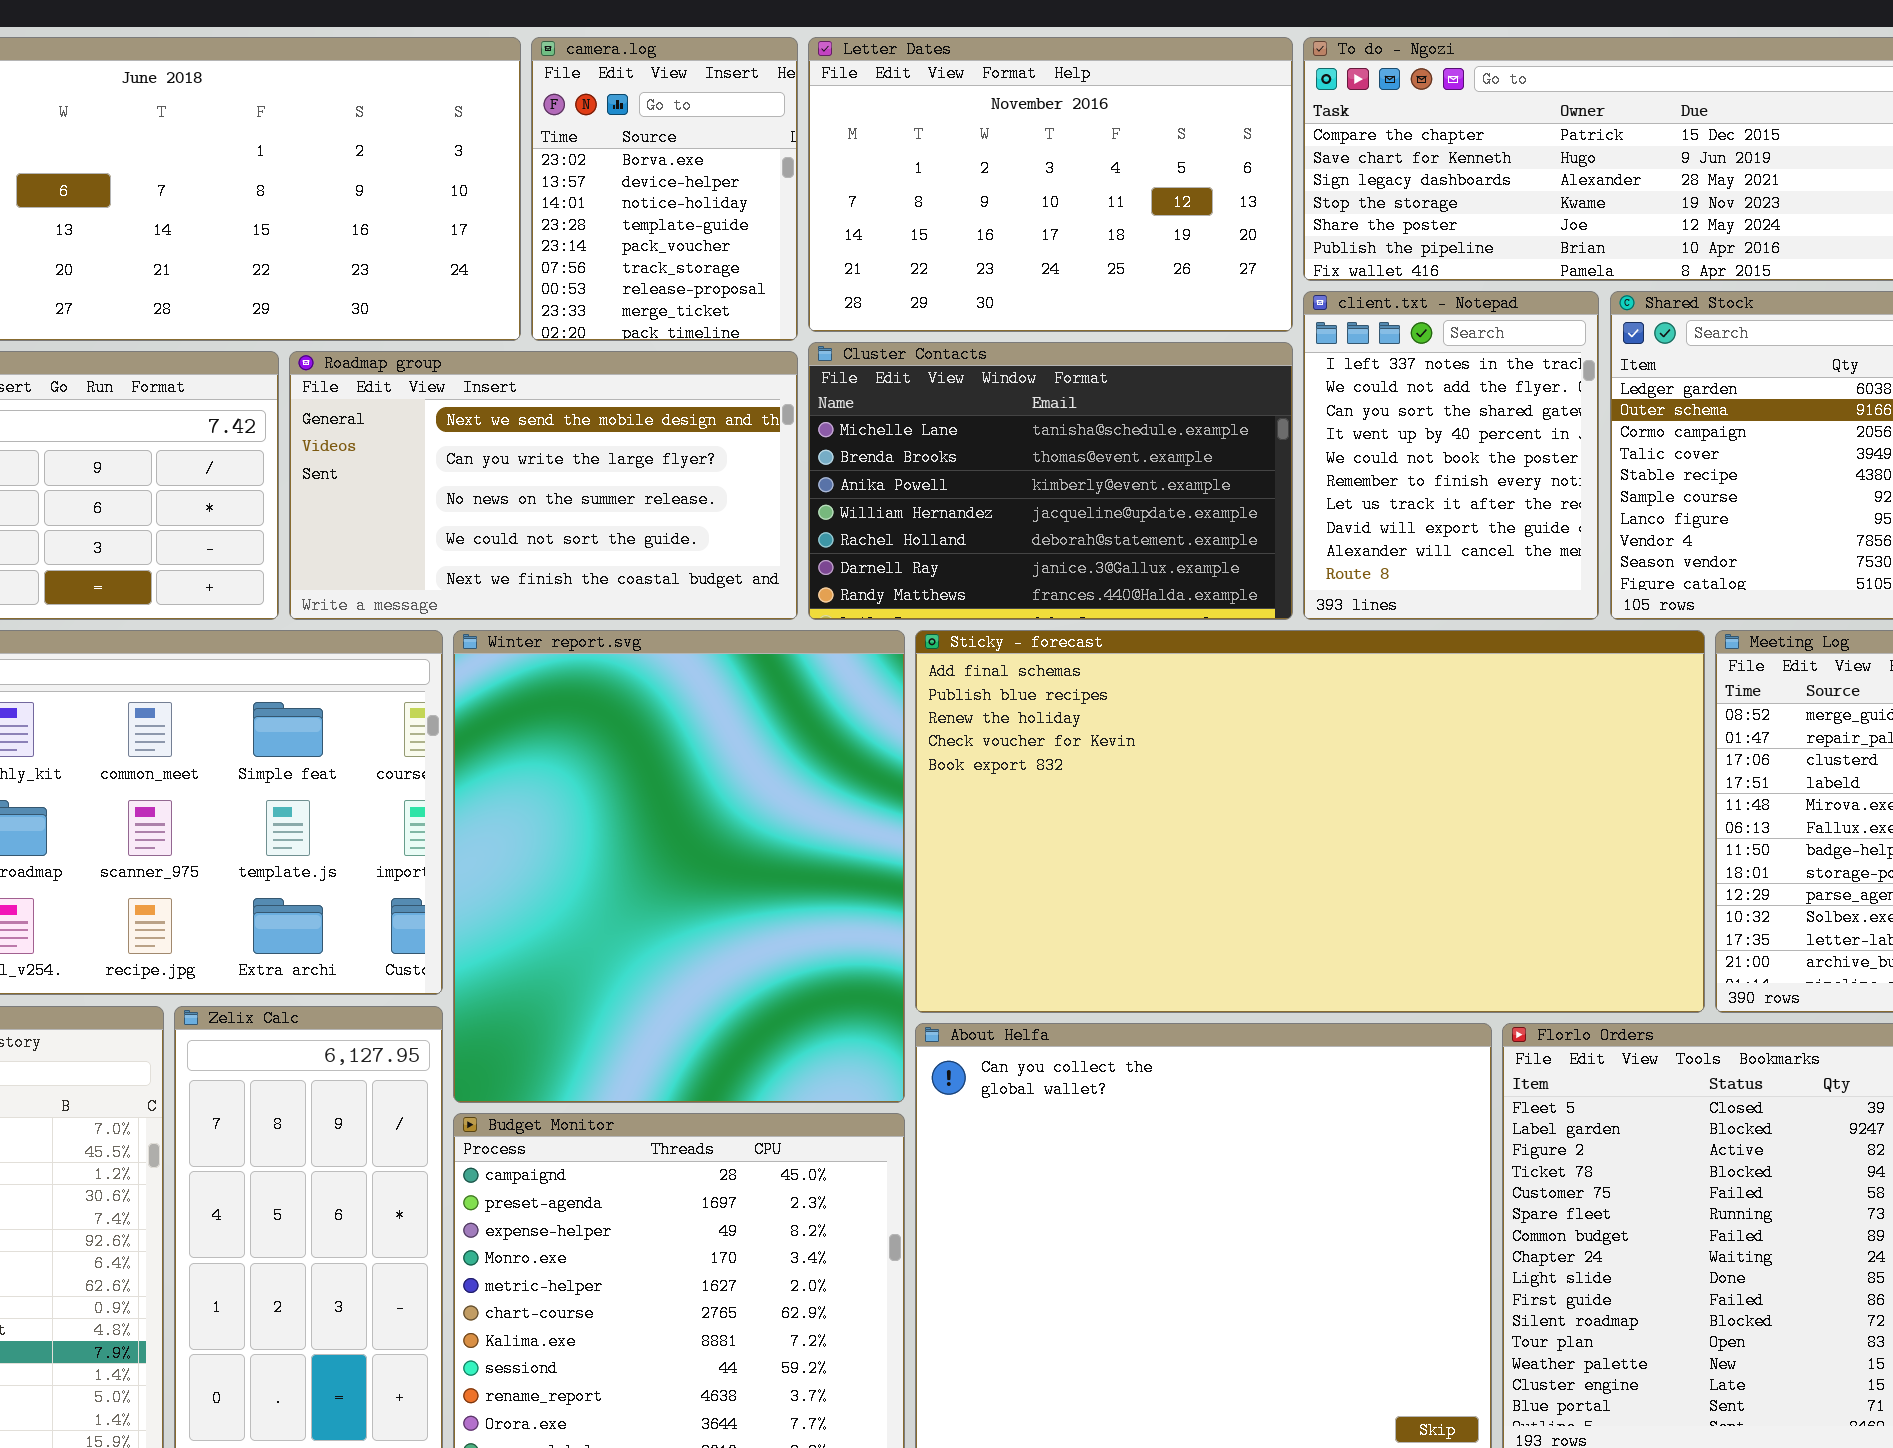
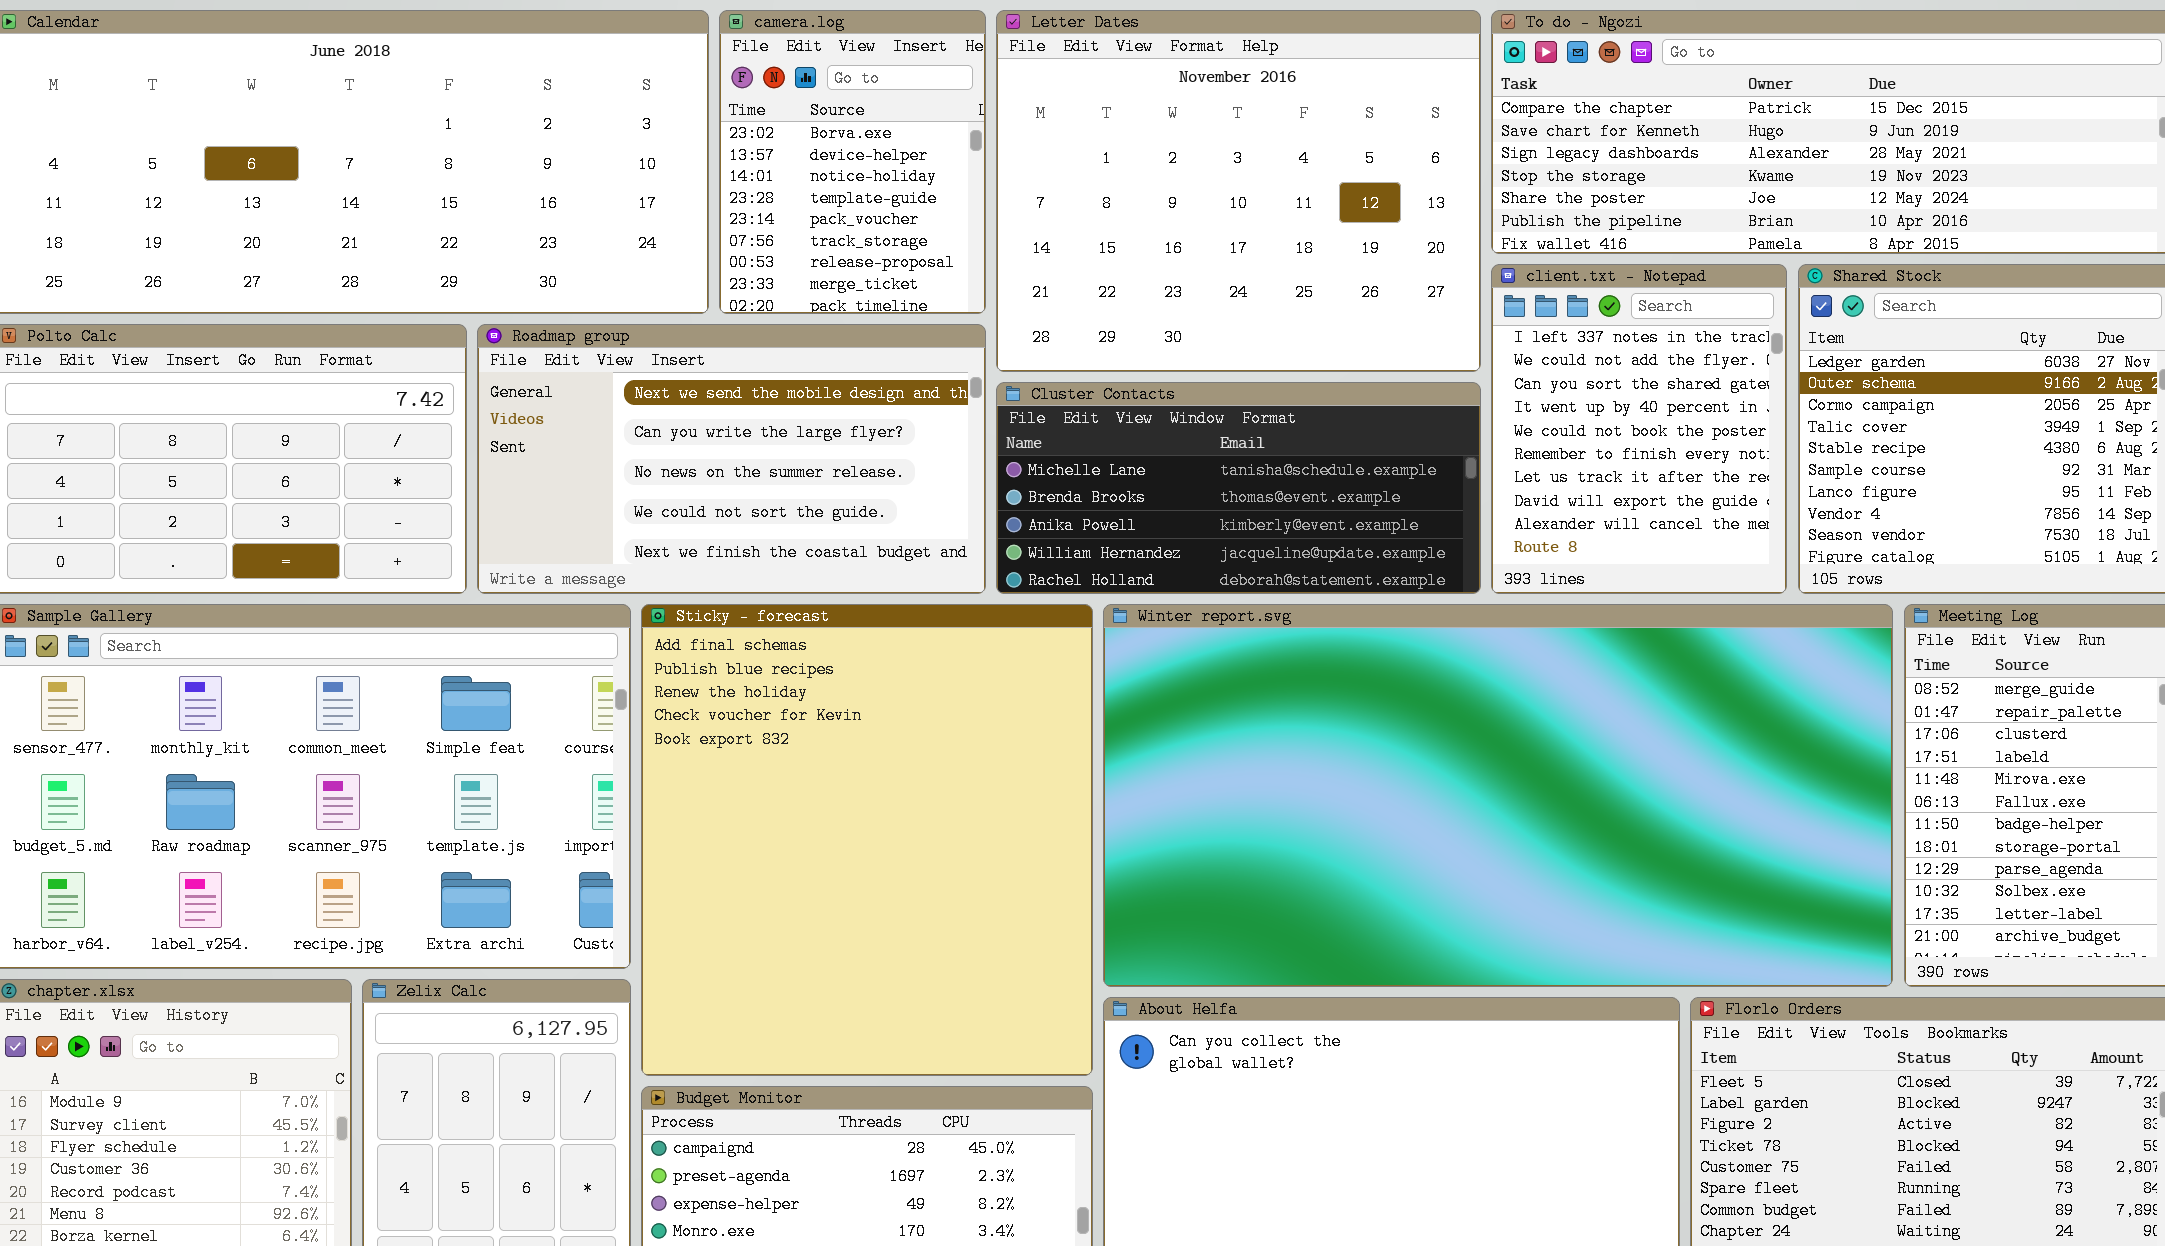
Letter Dates: [808,37,1293,332] -> [996,10,1481,372], resized
Cluster Contacts: [808,342,1293,620] -> [996,382,1481,594], resized
Winter report.svg: [453,630,905,1103] -> [1103,604,1893,987], moved, resized
Sticky - forecast: [915,630,1705,1013] -> [641,604,1093,1076], moved, resized

